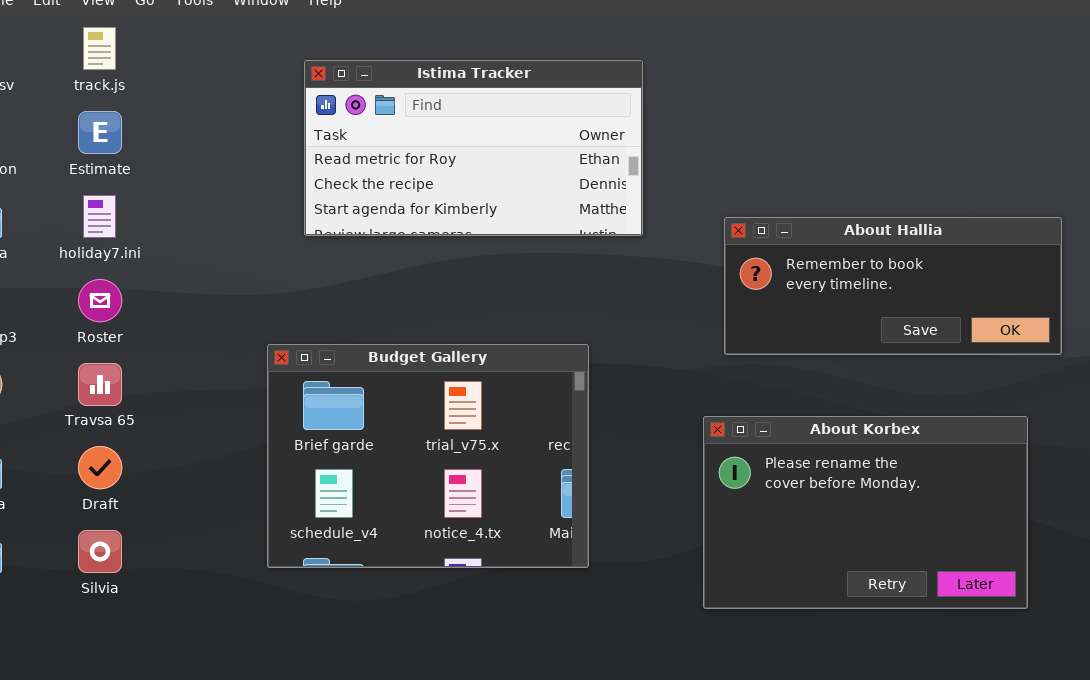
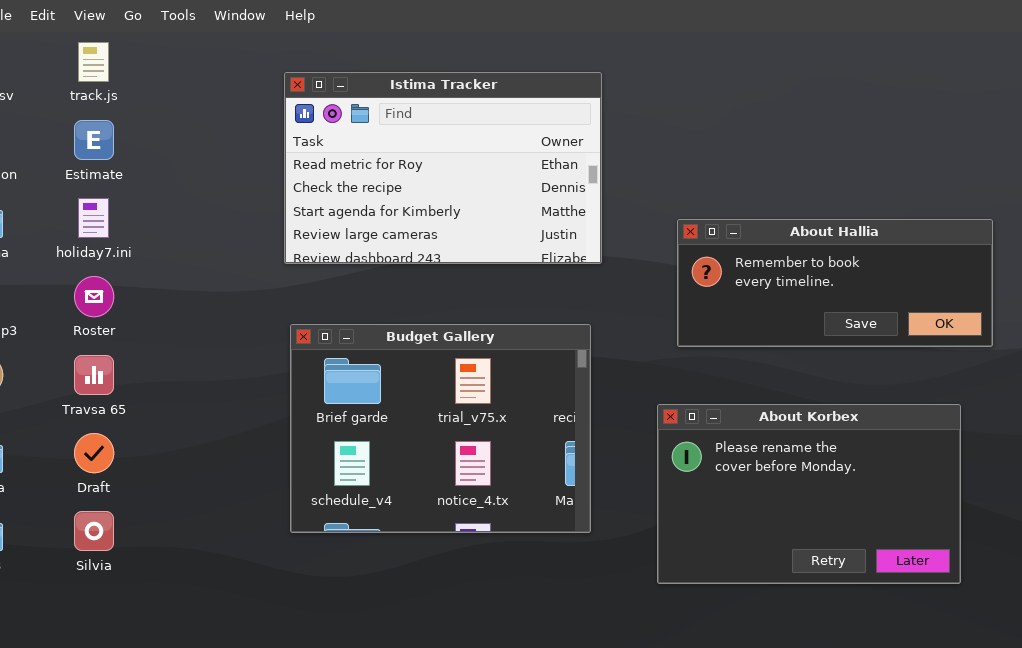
Istima Tracker: [304,60,643,236] -> [284,72,602,264], resized
Budget Gallery: [267,344,589,568] -> [290,324,591,533], moved

